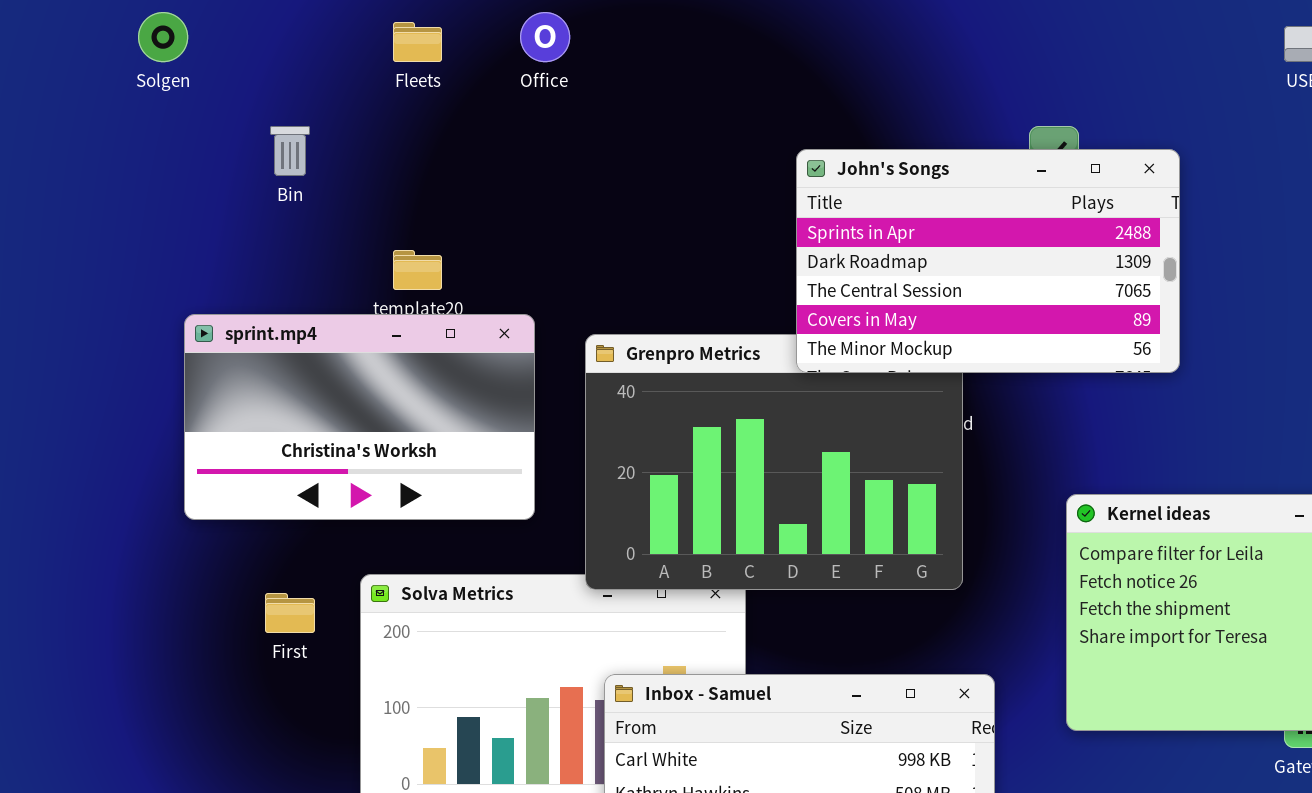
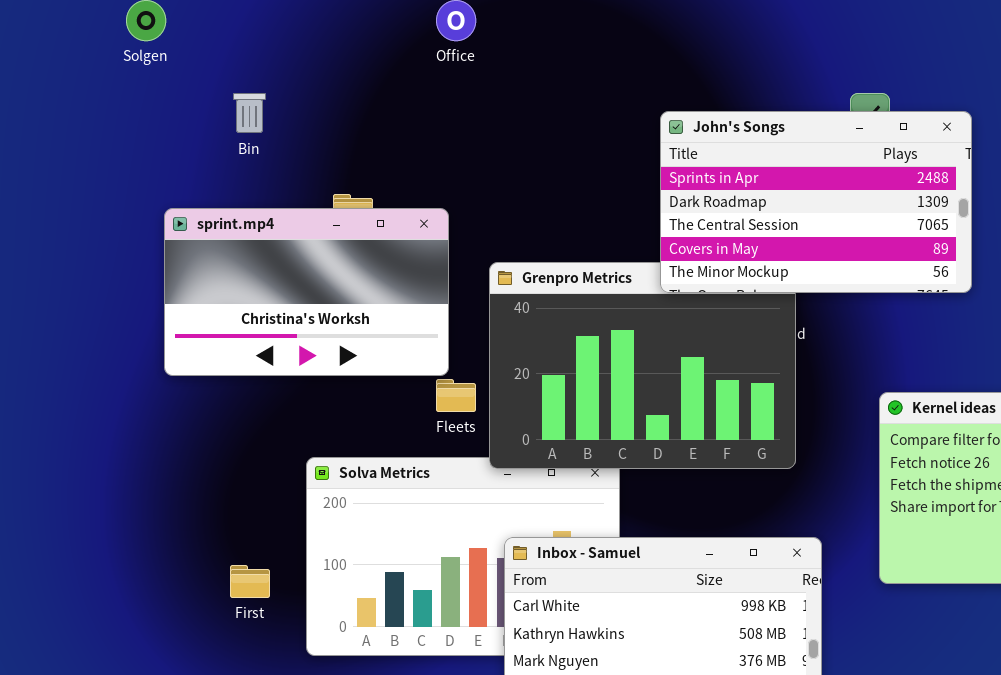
Fleets: [393,22,442,62] -> [436,379,476,412], moved
sprint.mp4: [184,314,535,520] -> [164,208,449,376], moved
First: [265,593,315,633] -> [230,565,270,598], moved

